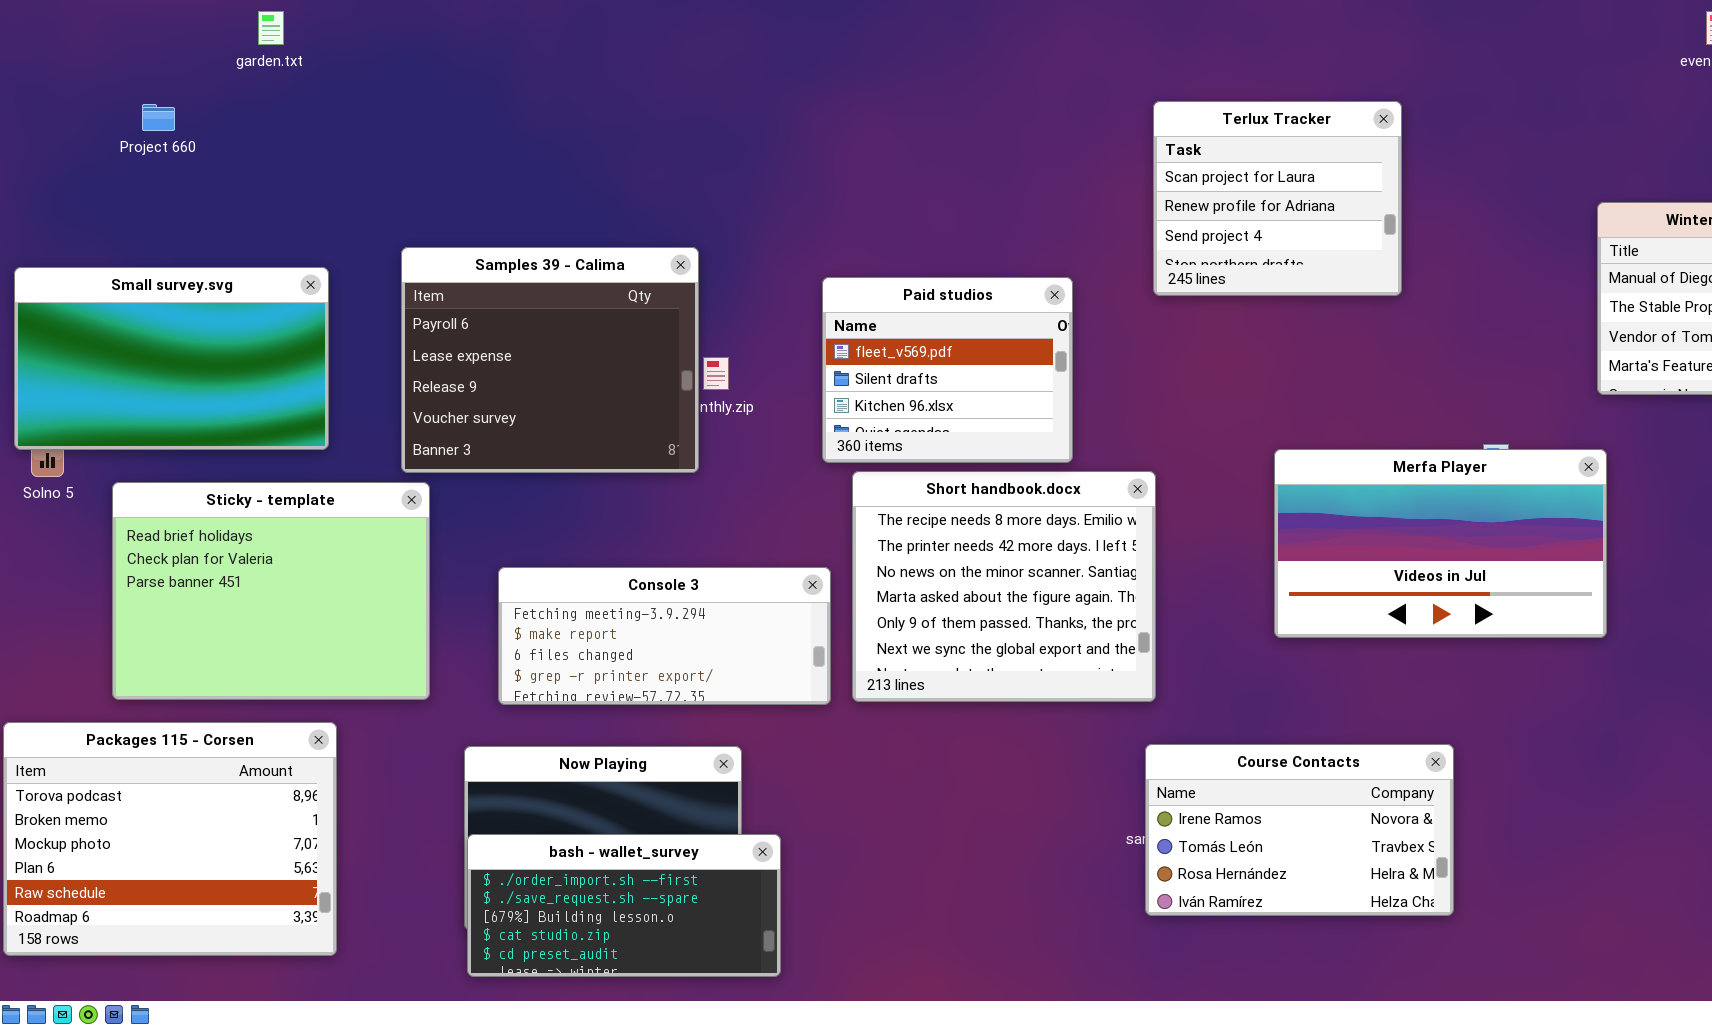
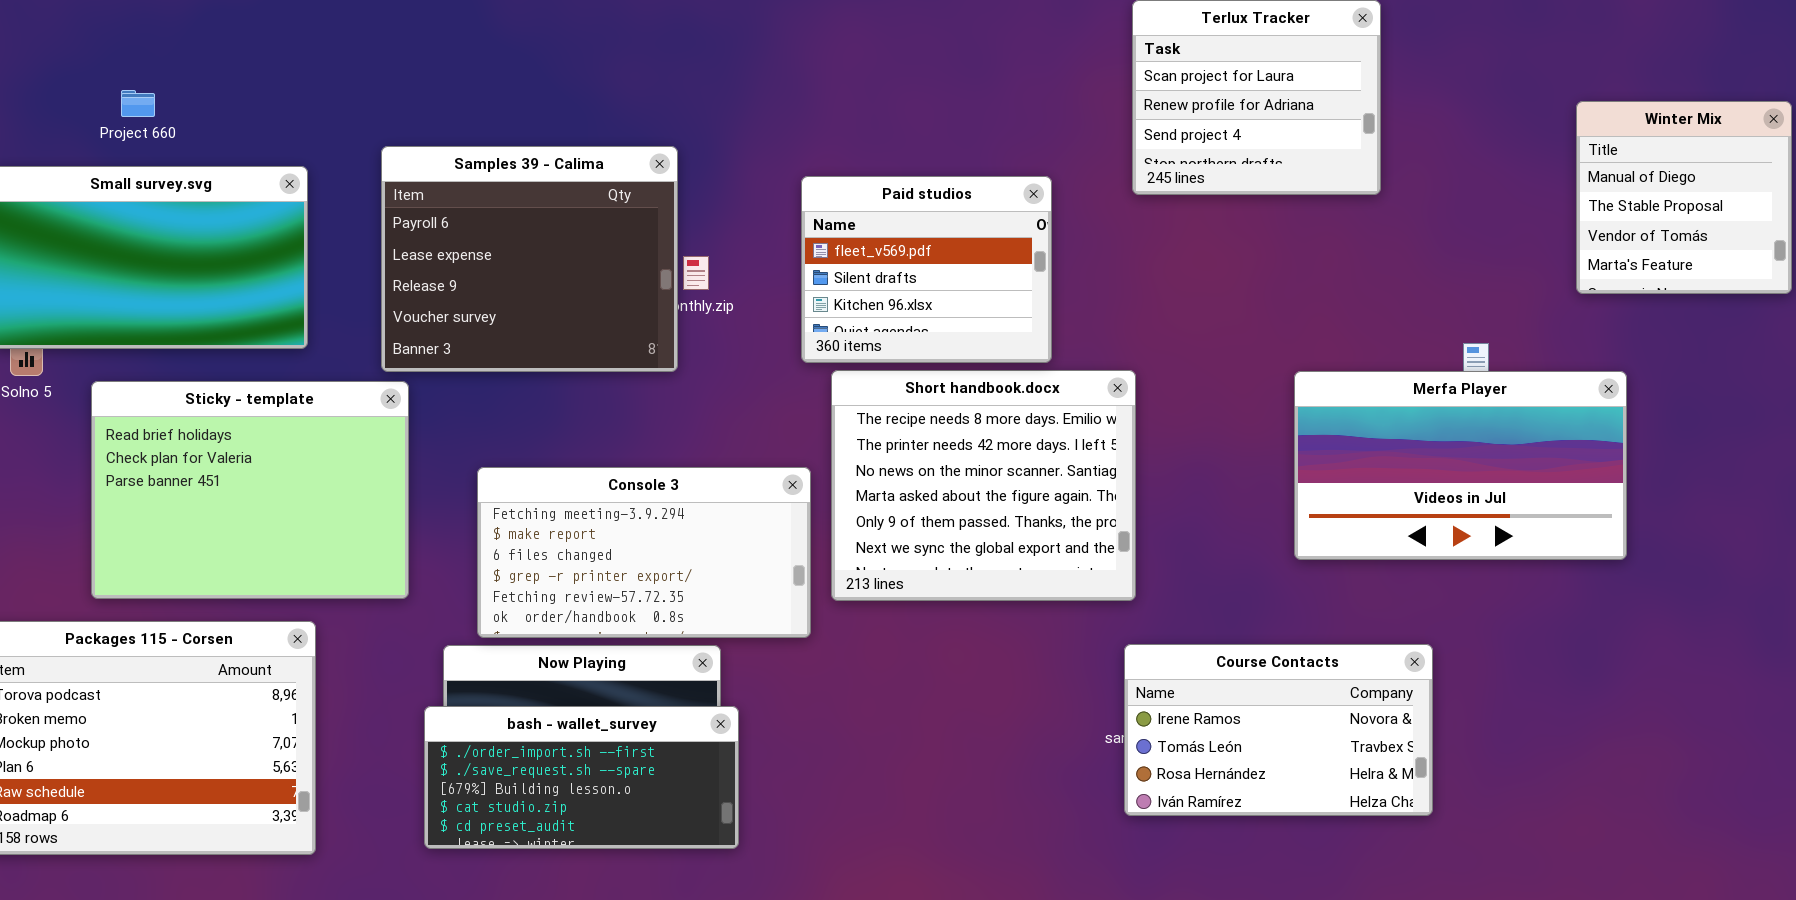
Project 660: [142,104,175,131] -> [121,90,155,117], moved
Merfa Player: [1274,449,1607,638] -> [1294,371,1627,560], moved
Console 3: [498,567,831,705] -> [477,467,811,638], resized
bash - wallet_survey: [467,834,781,977] -> [424,706,739,849], moved

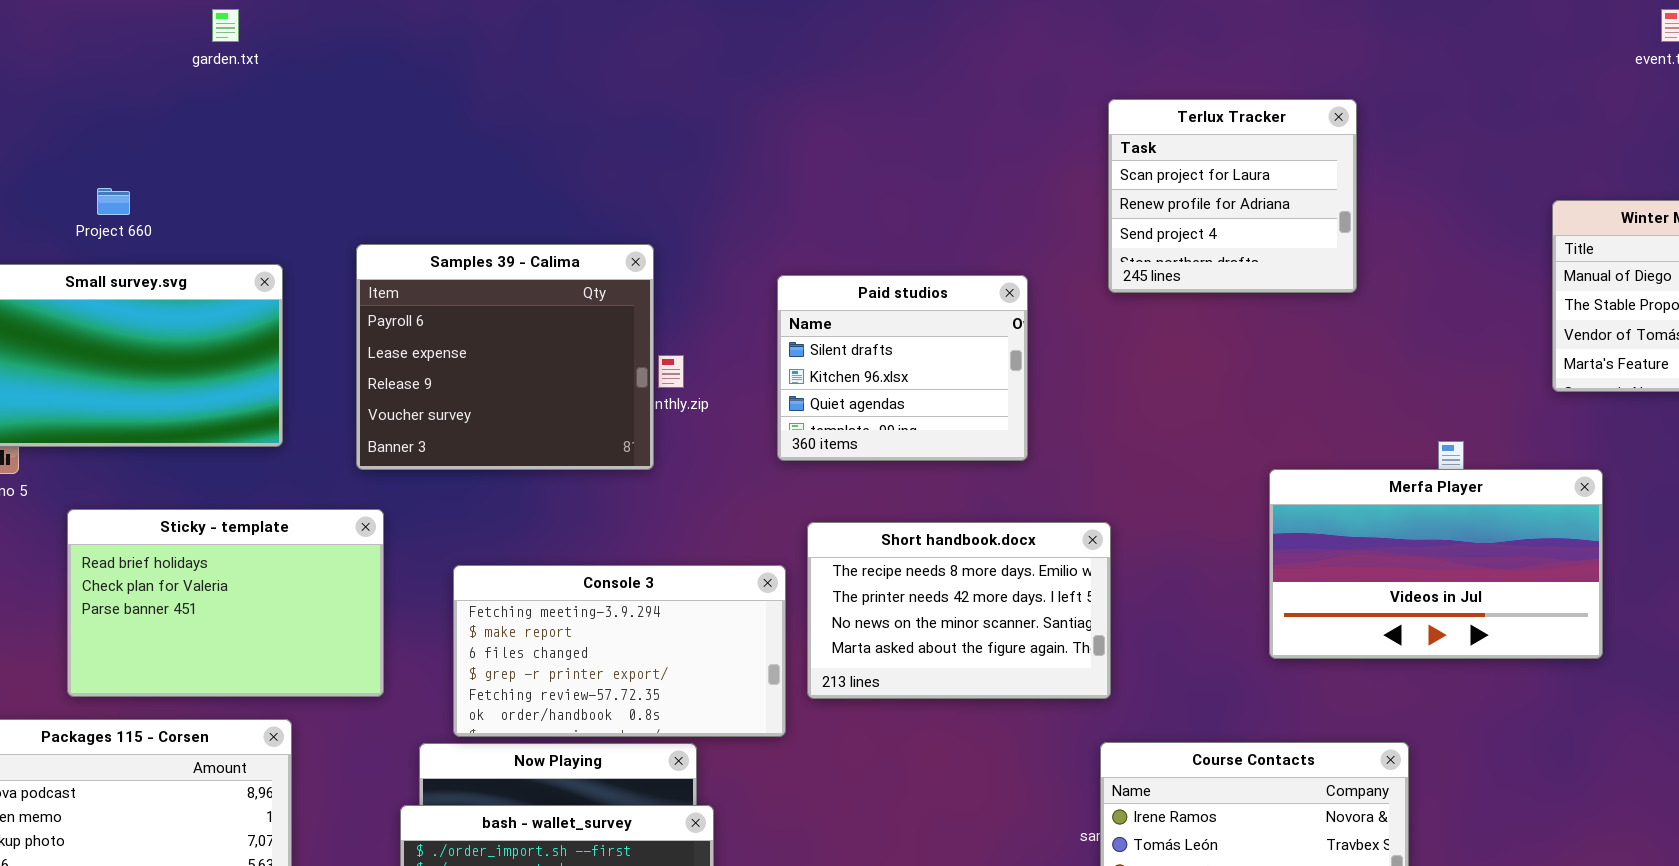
Paid studios: [801,176,1052,363] -> [777,275,1028,461], scrolled down 1 row
Short handbook.docx: [831,370,1136,601] -> [807,522,1111,699], resized
Sticky - template: [91,381,409,599] -> [67,509,384,697], resized

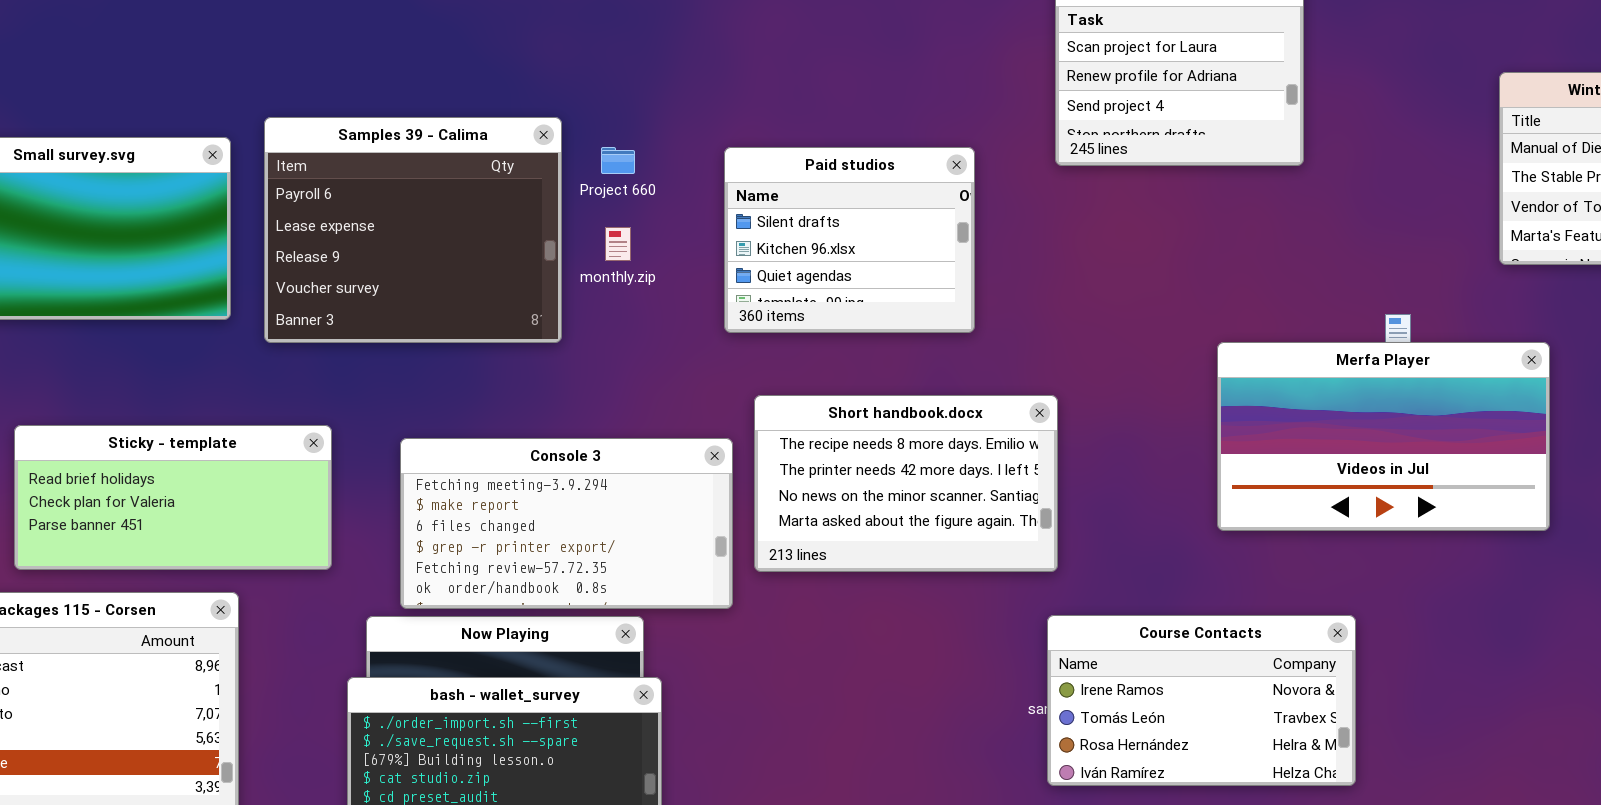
Project 660: [97,188,130,215] -> [601,147,635,174], moved
Samples 39 - Calima: [356,244,654,470] -> [264,117,562,343], moved
Sticky - template: [67,509,384,697] -> [14,425,332,570], resized

